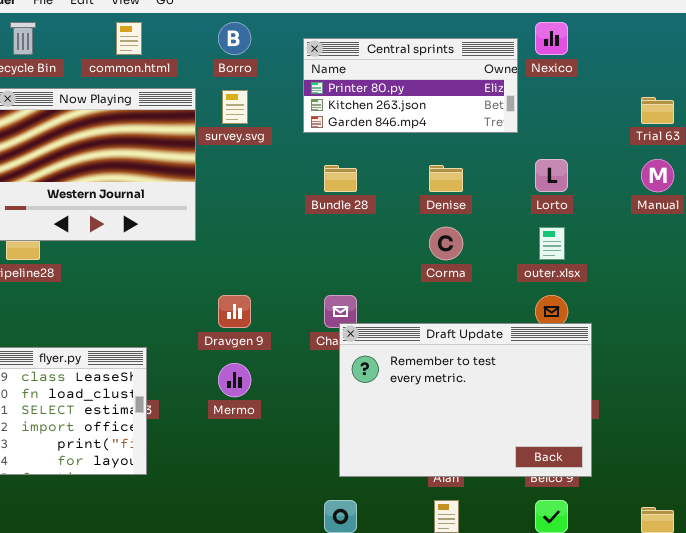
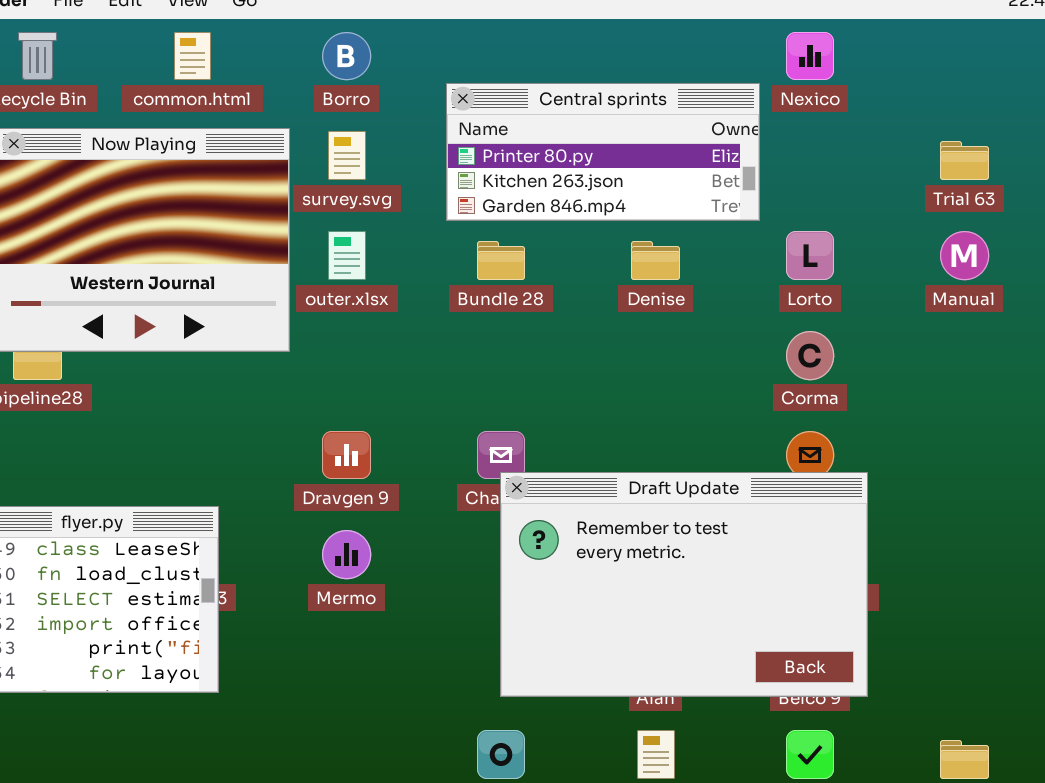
Central sprints: [303,38,518,133] -> [446,83,760,221], moved
Corma: [429,227,463,260] -> [786,331,834,380], moved
outer.xlsx: [539,227,565,260] -> [328,231,366,280], moved

